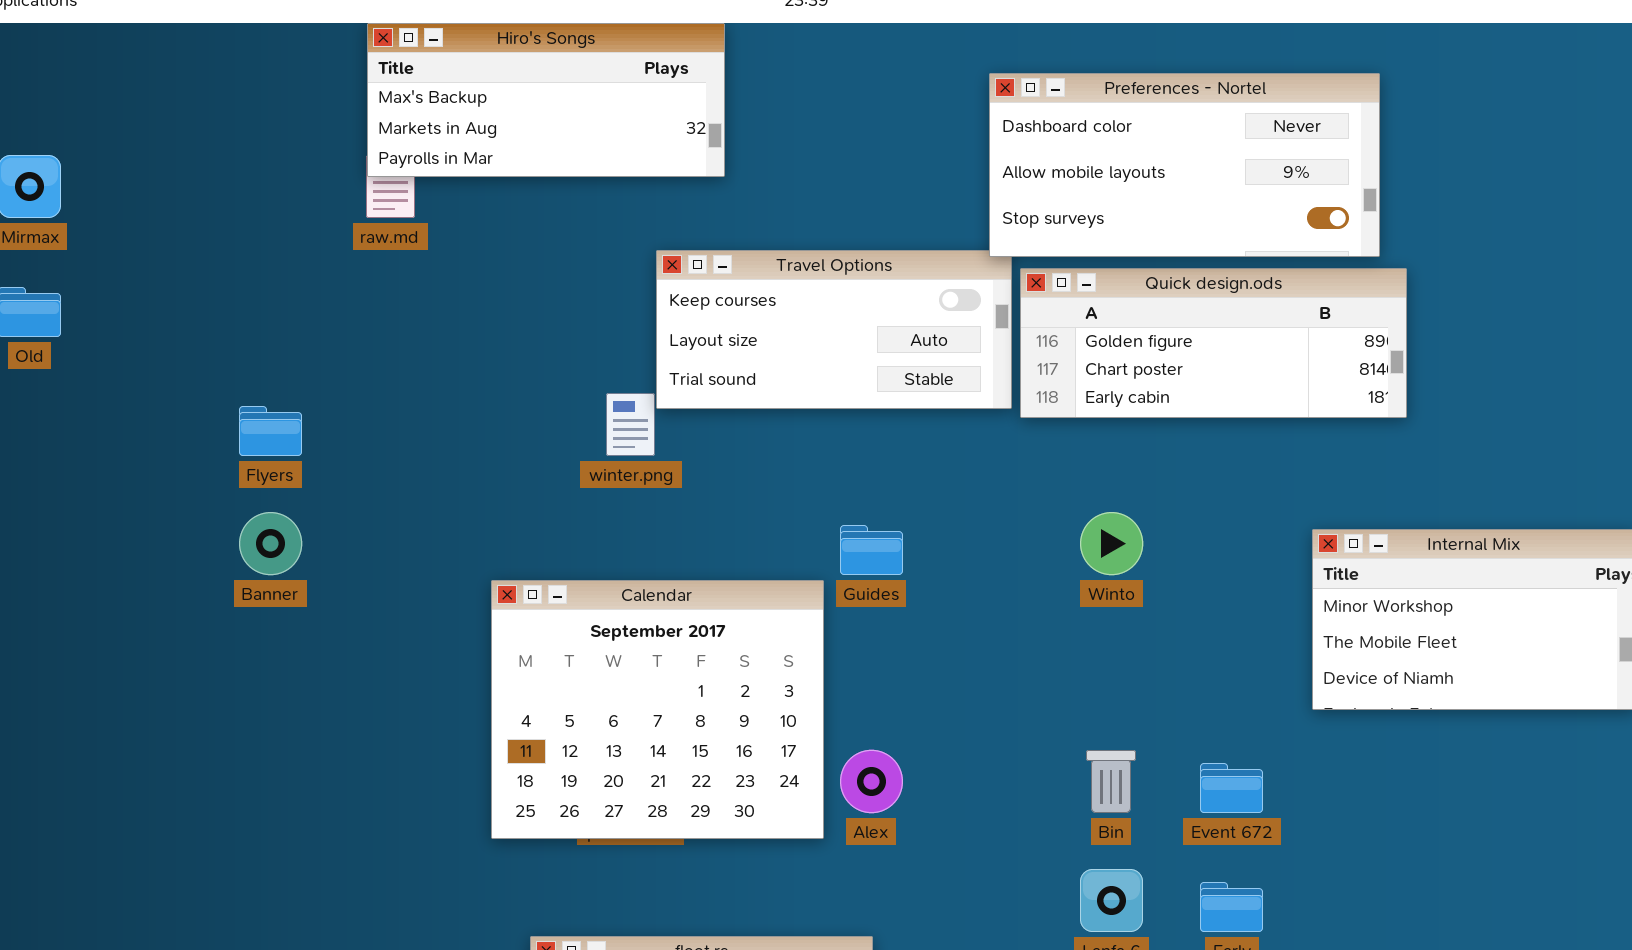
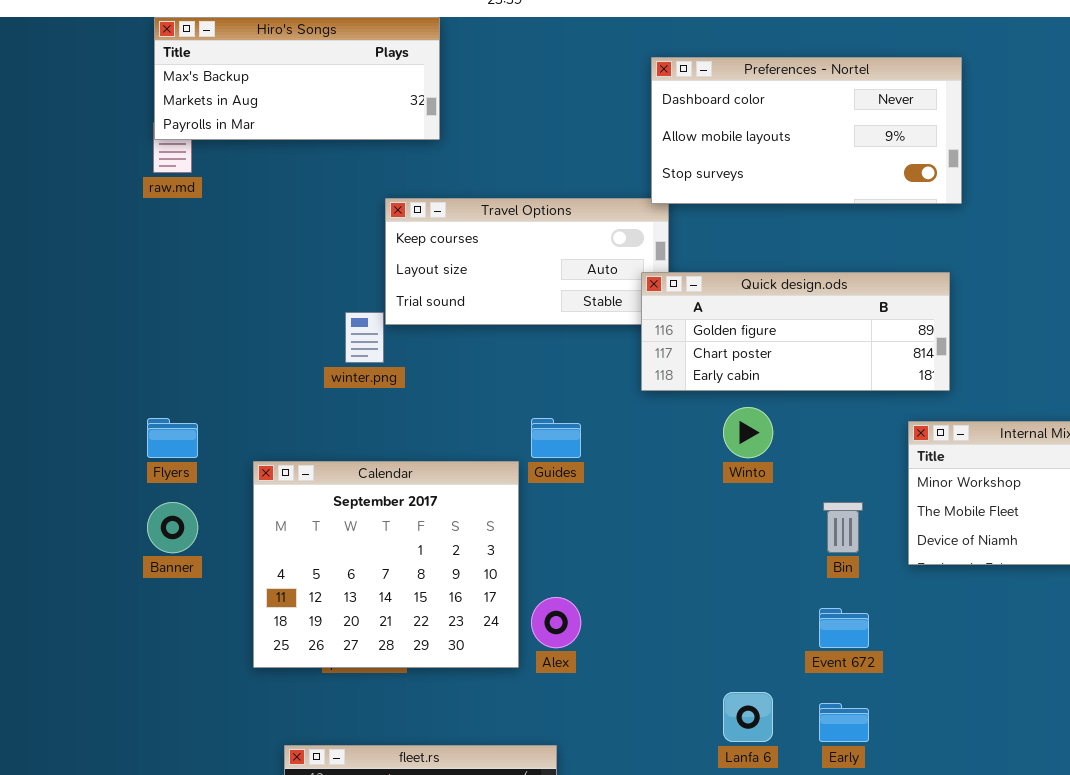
Quick design.ods: [1020,268,1407,418] -> [641,272,950,391], moved
Flyers: [239,406,302,456] -> [147,418,198,458], moved
Banner: [239,512,302,575] -> [147,502,198,553], moved
Bin: [1086,750,1136,813] -> [823,502,863,553], moved

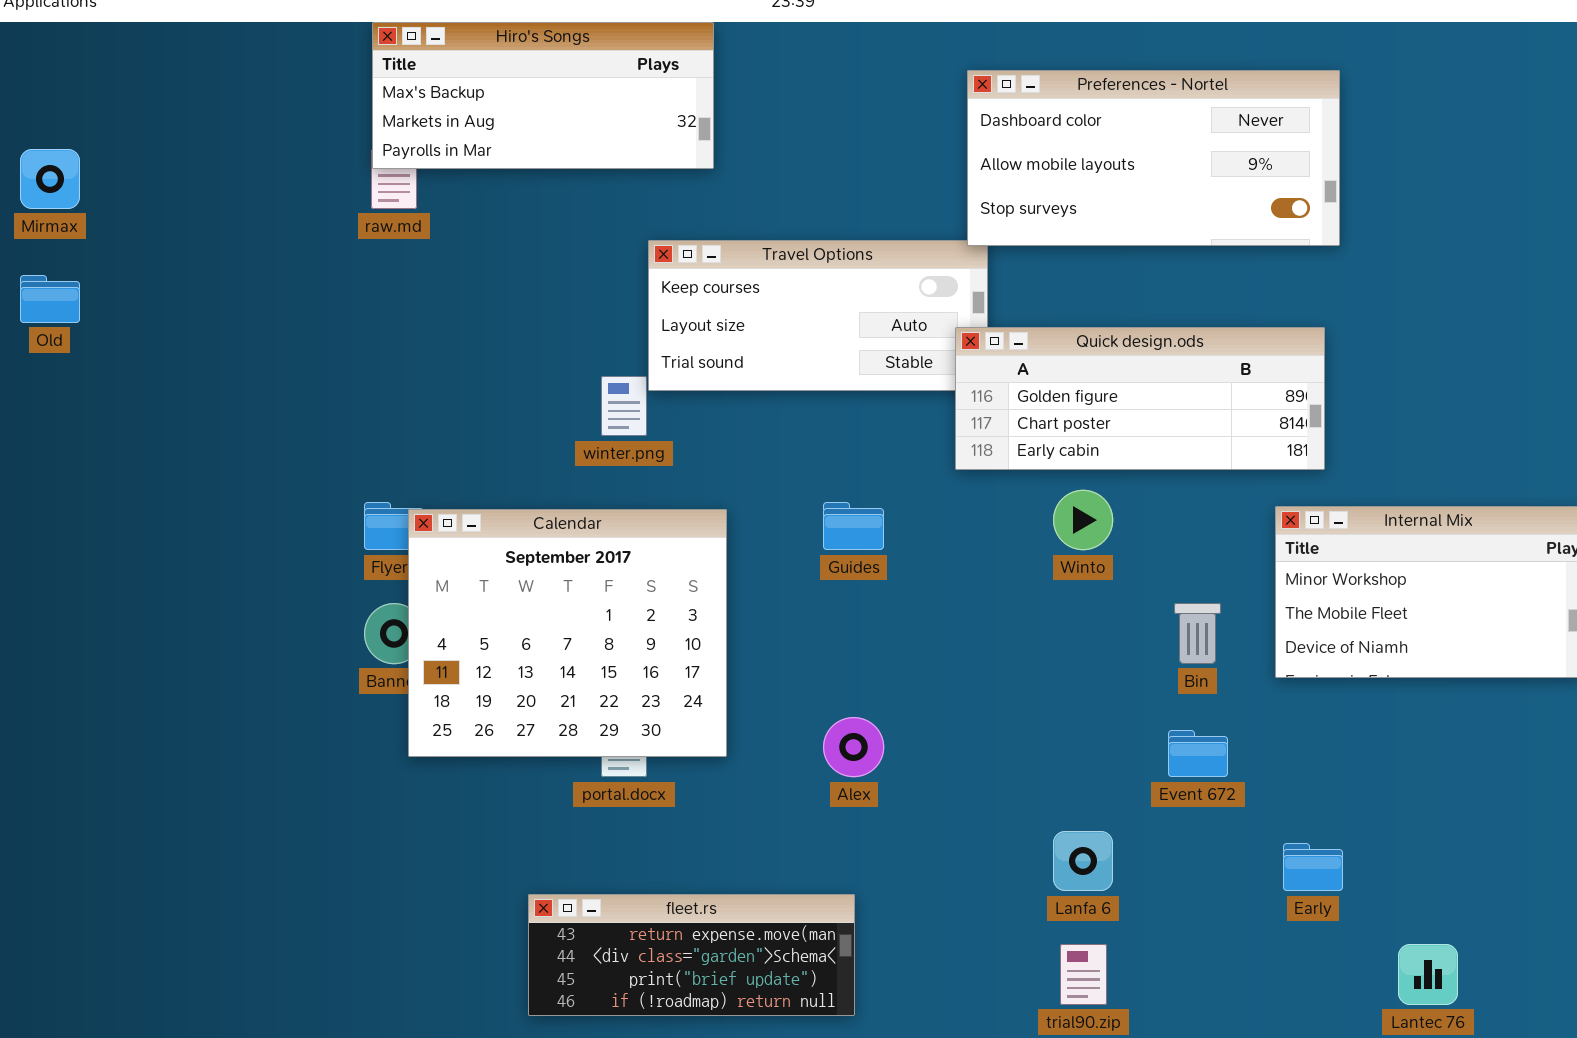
Calendar: [253,461,519,668] -> [408,509,727,757], moved
Early: [819,703,869,742] -> [1283,843,1343,891], moved

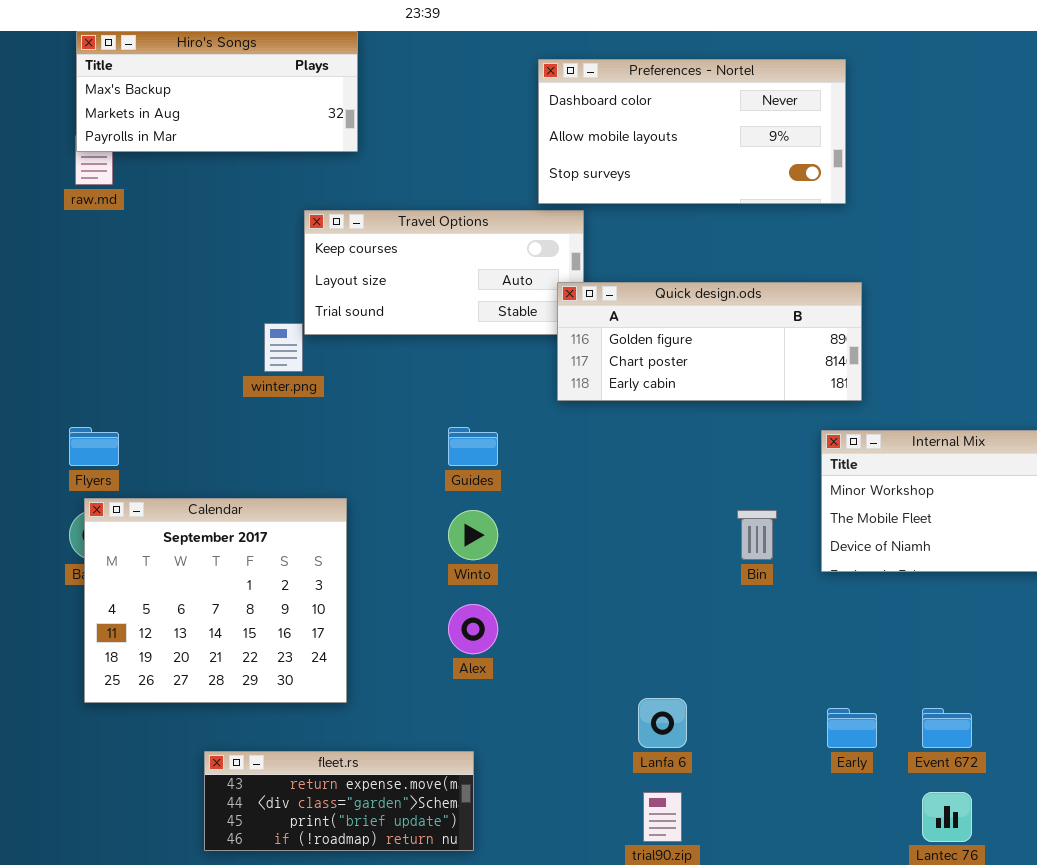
Preferences - Nortel: [967,70,1340,246] -> [538,59,846,204], moved
Winto: [1053,490,1113,550] -> [448,510,498,560], moved
Calendar: [408,509,727,757] -> [84,498,347,703], moved
Event 672: [1168,730,1228,777] -> [922,708,972,748], moved

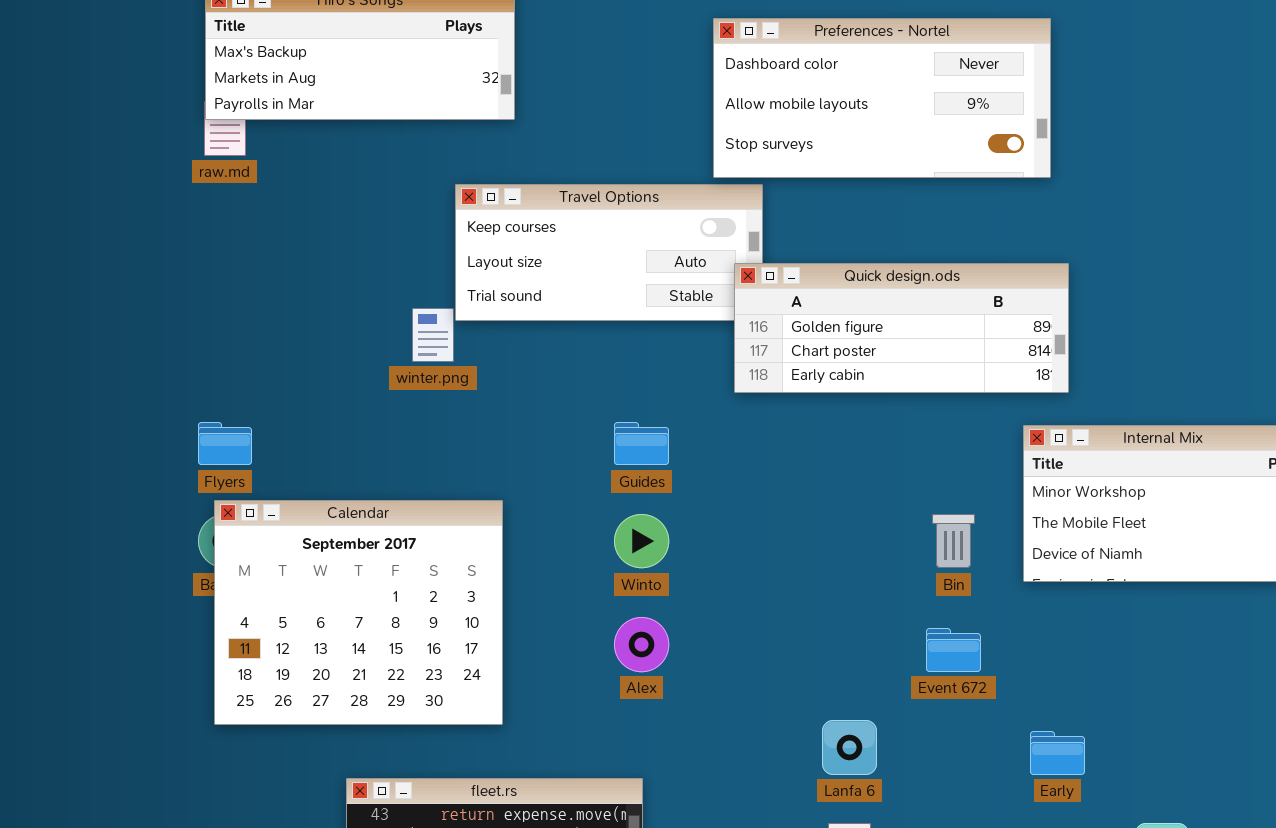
Event 672: [922,708,972,748] -> [926,628,981,672], moved

